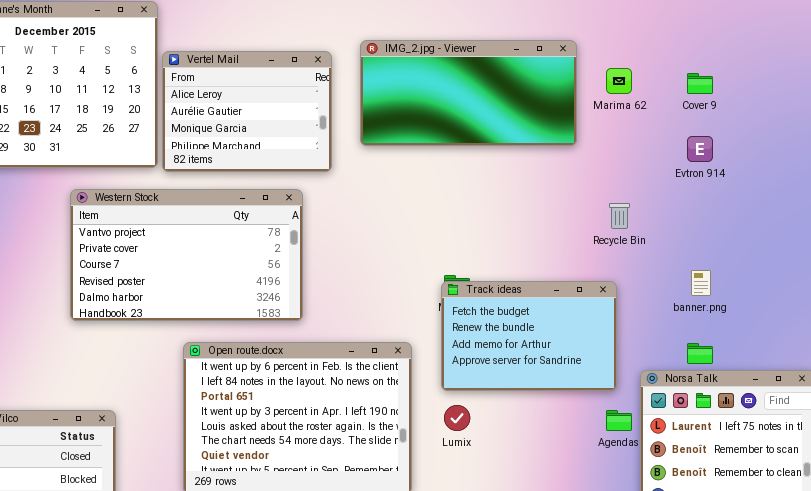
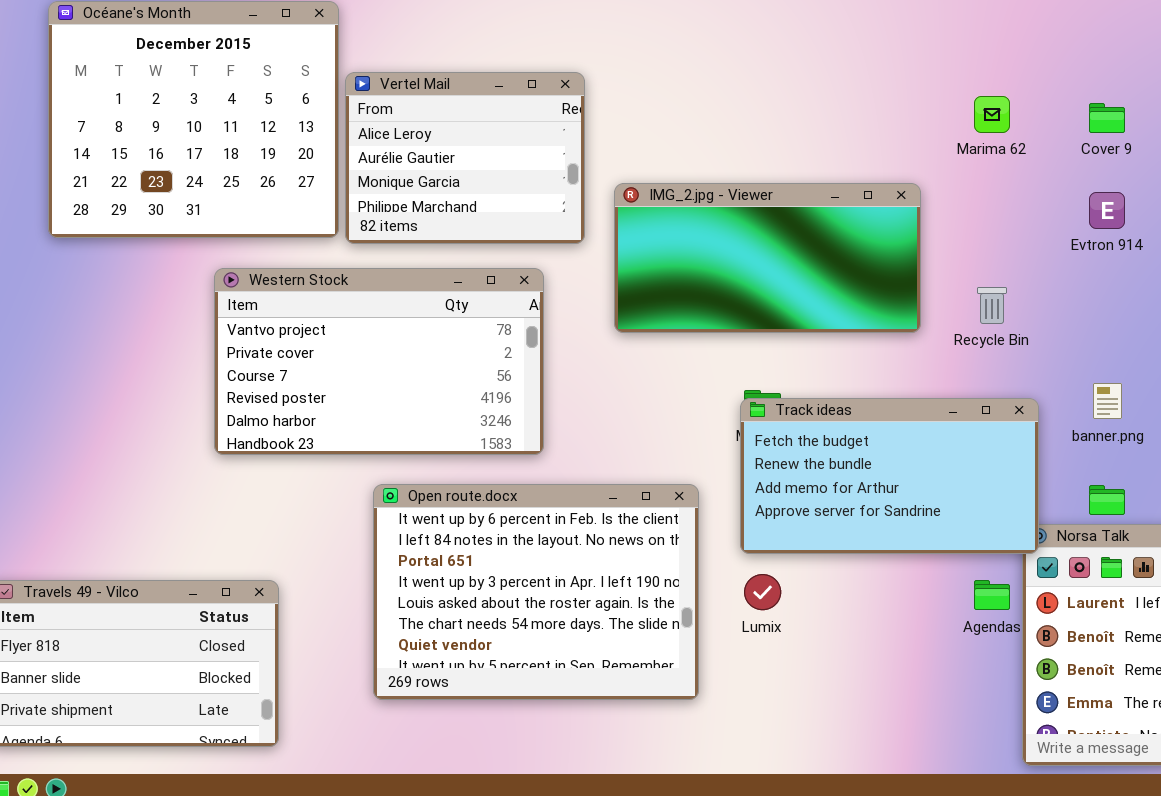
IMG_2.jpg - Viewer: [360,40,577,146] -> [614,183,921,333], moved
Track ideas: [441,281,617,391] -> [740,398,1039,554], resized

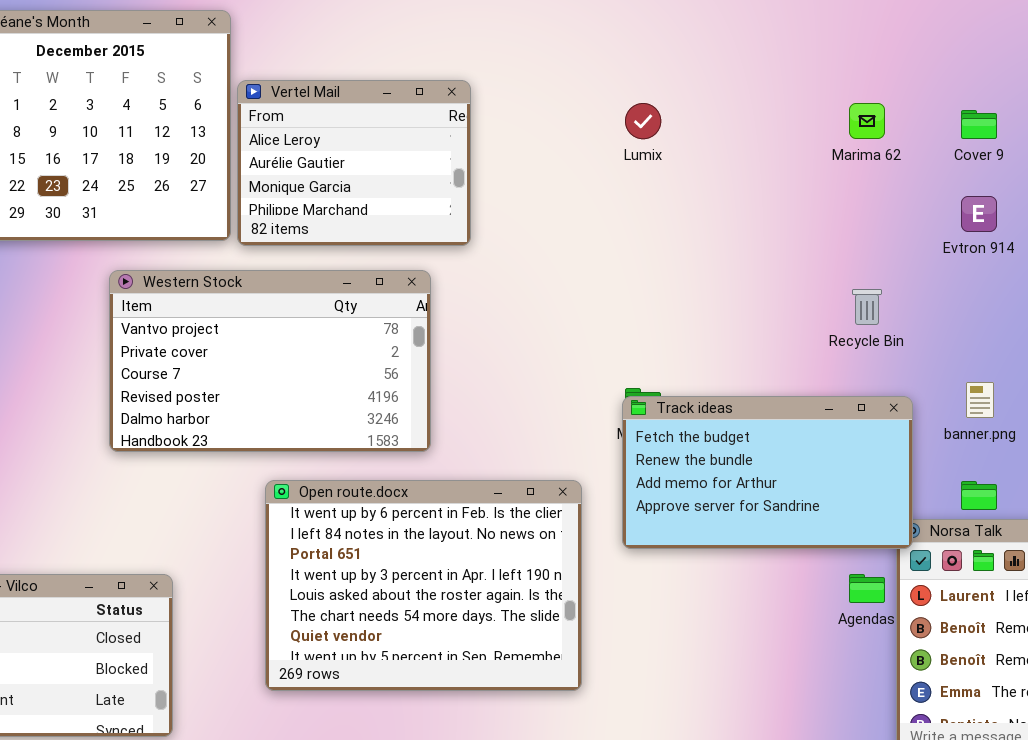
IMG_2.jpg - Viewer: [614,183,921,333] -> none, closed
Lumix: [744,574,781,610] -> [625,103,661,139], moved

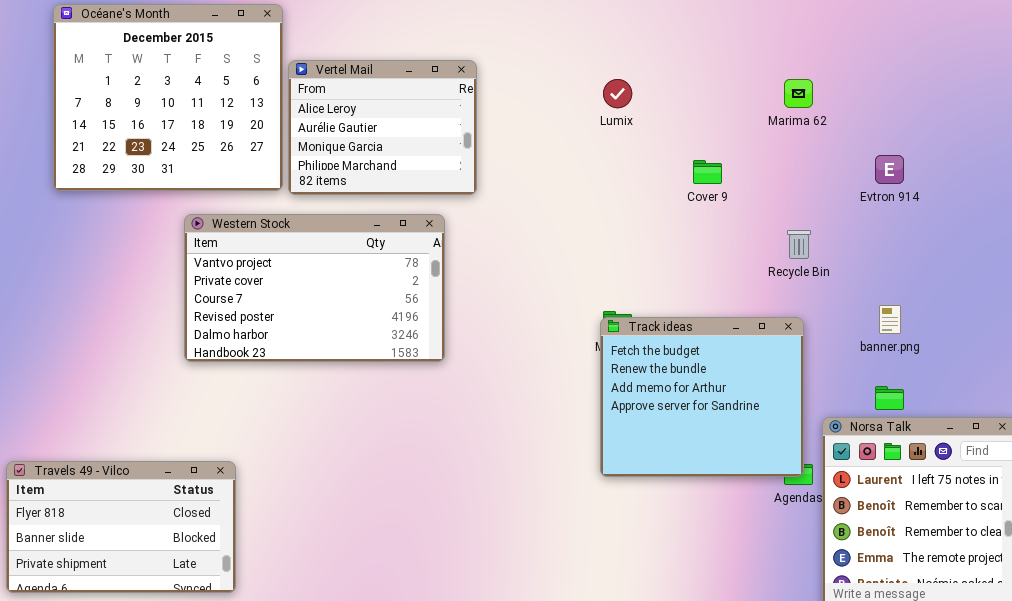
Cover 9: [961,110,997,139] -> [693,160,722,184], moved
Track ideas: [622,396,913,549] -> [600,317,804,477], resized
Open route.docx: [265,480,582,691] -> none, closed

